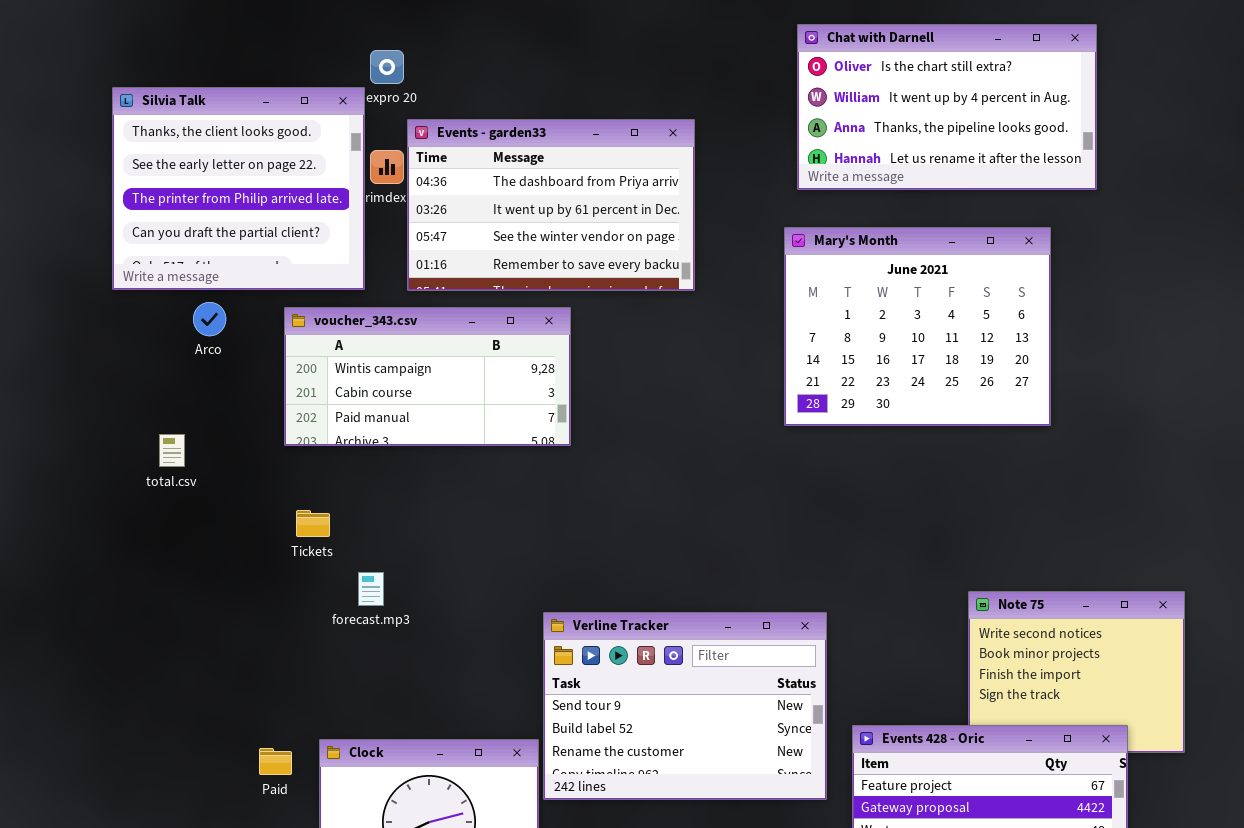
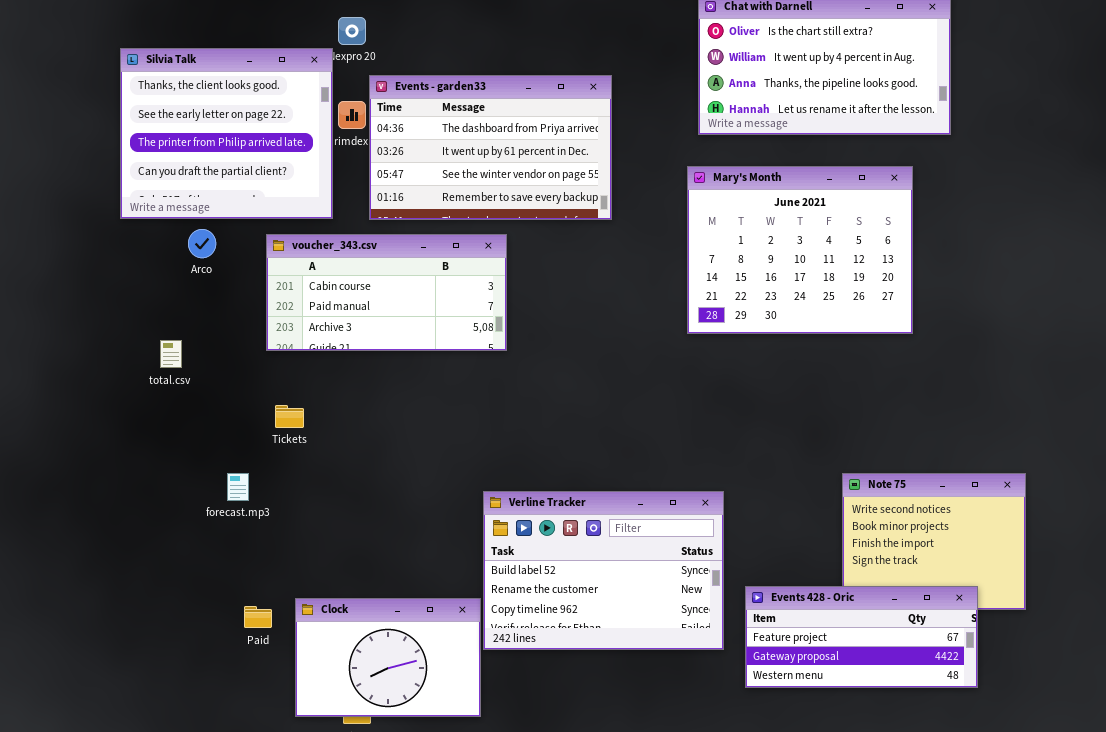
voucher_343.csv: [284,307,571,446] -> [266,234,507,351], scrolled down 1 row
forecast.mp3: [358,572,384,606] -> [227,473,249,501], moved
Verline Tracker: [543,612,827,800] -> [483,491,724,650], scrolled down 1 row

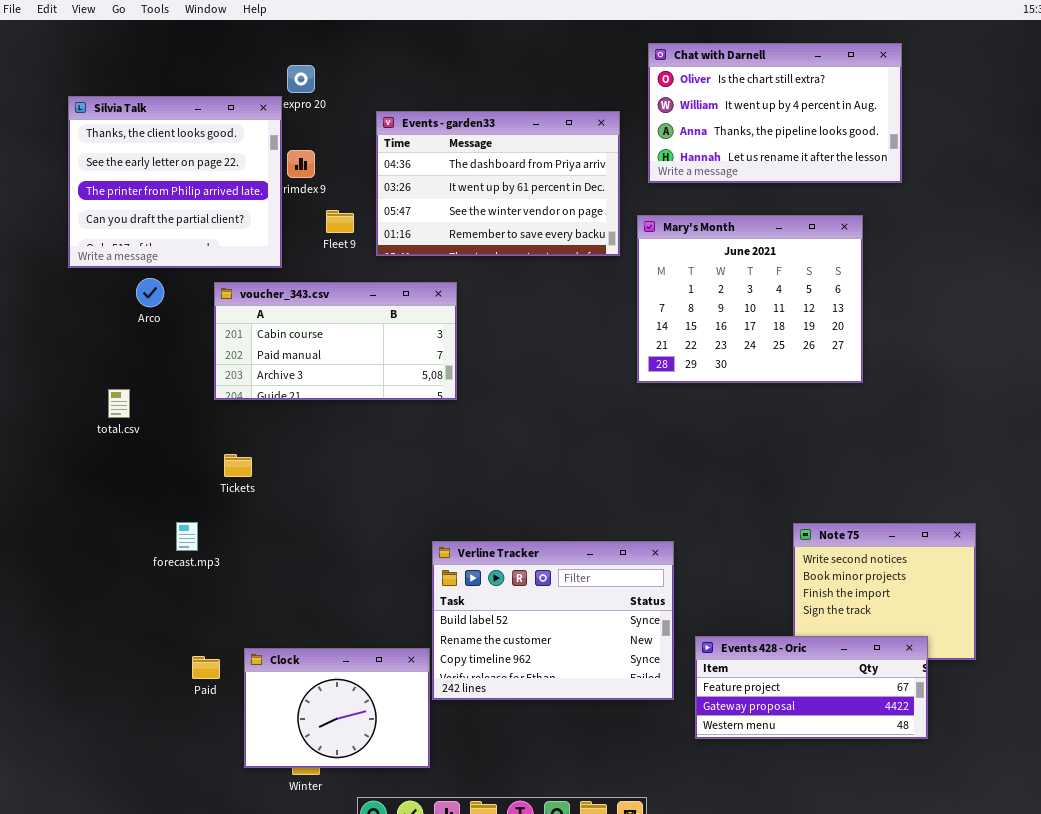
Events - garden33: [369,75,612,220] -> [376,111,620,256], moved

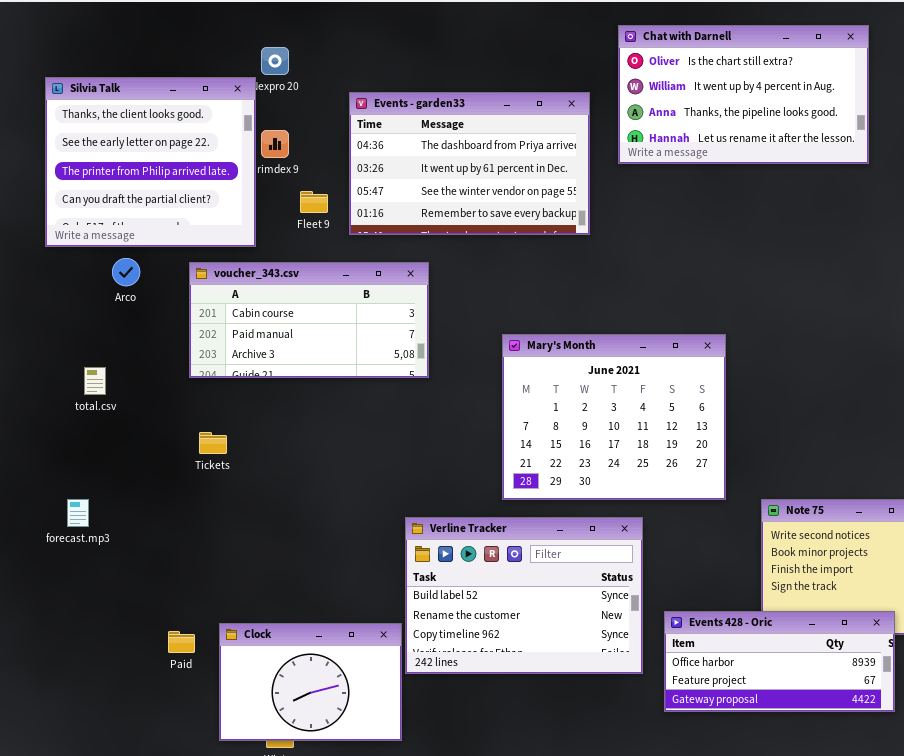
Mary's Month: [637,215,863,383] -> [502,334,726,500], moved
forecast.mp3: [176,522,198,551] -> [67,499,89,527], moved
Events 428 - Oric: [695,636,928,739] -> [664,611,895,712], scrolled up 1 row

